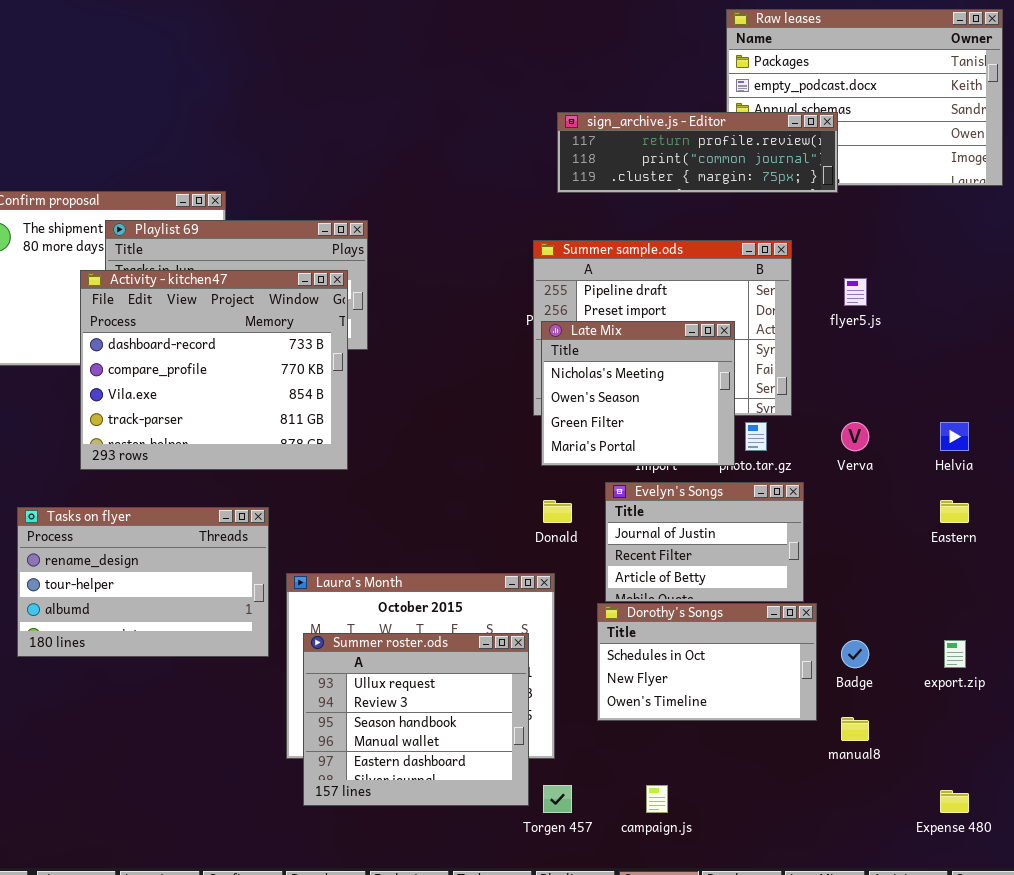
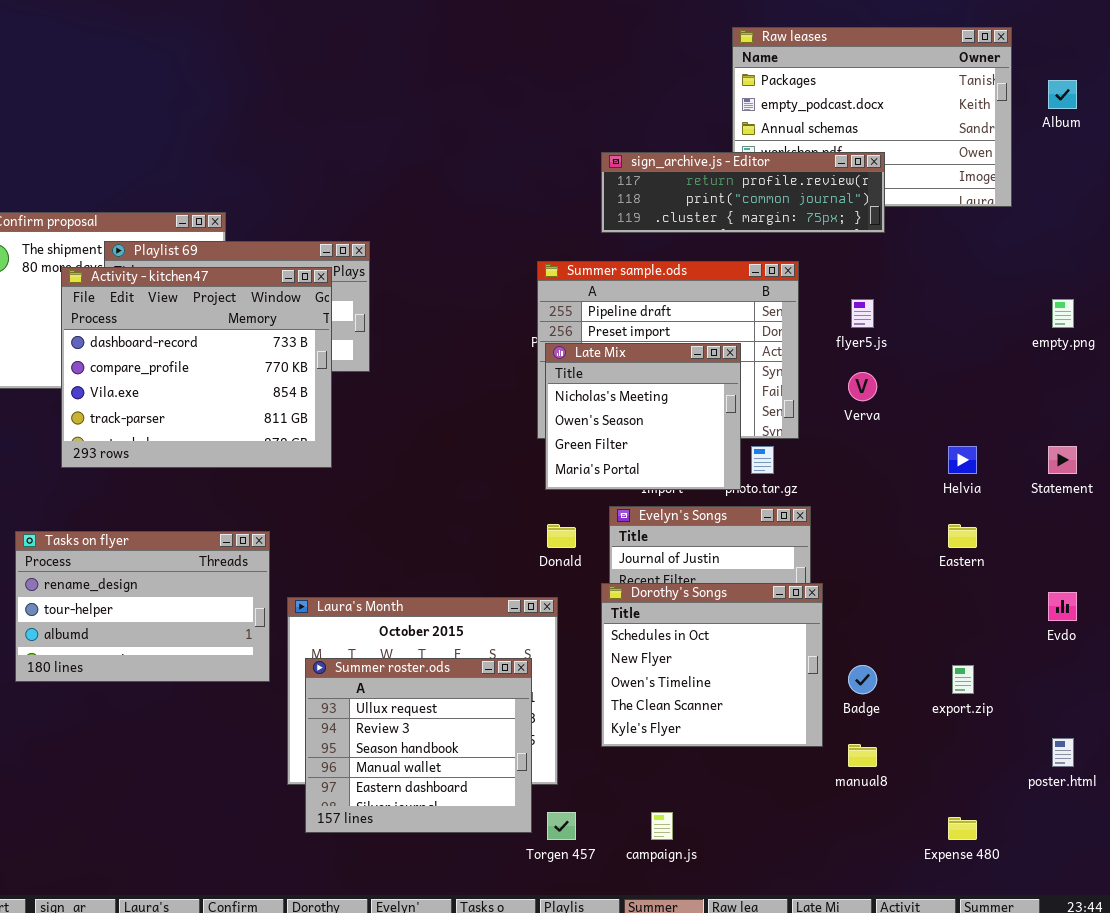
sign_archive.js - Editor: [557,112,838,193] -> [601,152,885,233], moved
Activity - kitchen47: [80,270,348,470] -> [61,267,332,468], moved
Verva: [841,422,869,451] -> [848,372,877,401], moved
Dorothy's Songs: [597,603,817,721] -> [601,583,823,747], resized

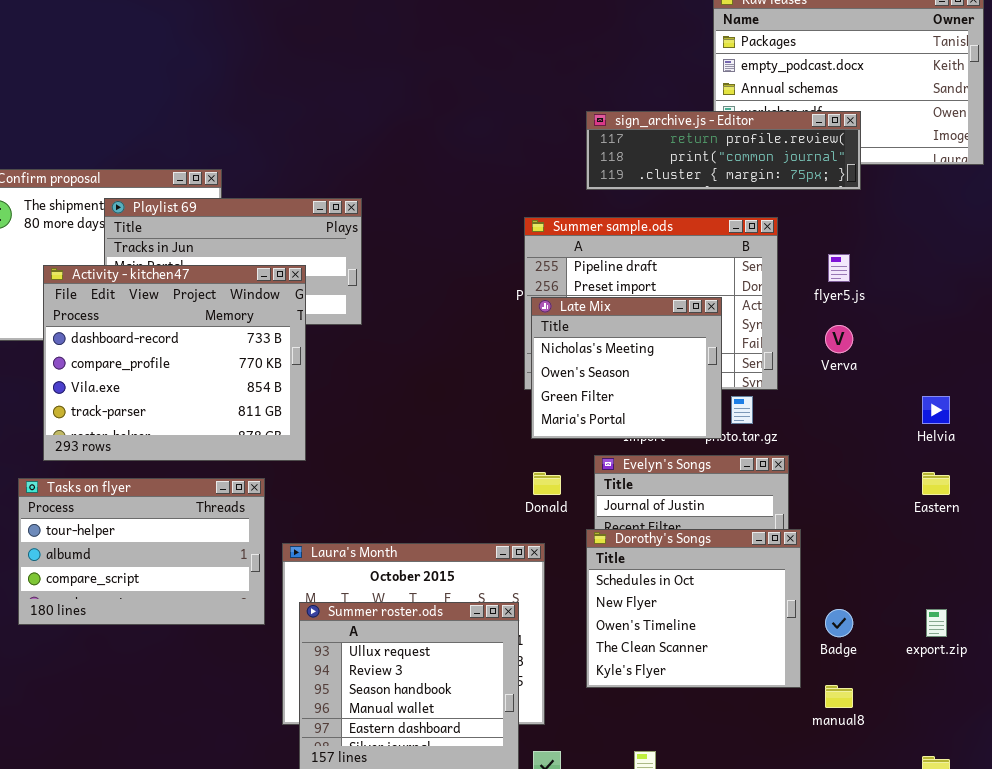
Activity - kitchen47: [61,267,332,468] -> [43,265,306,461], moved
Tasks on flyer: [15,531,270,682] -> [18,478,265,625], scrolled down 1 row

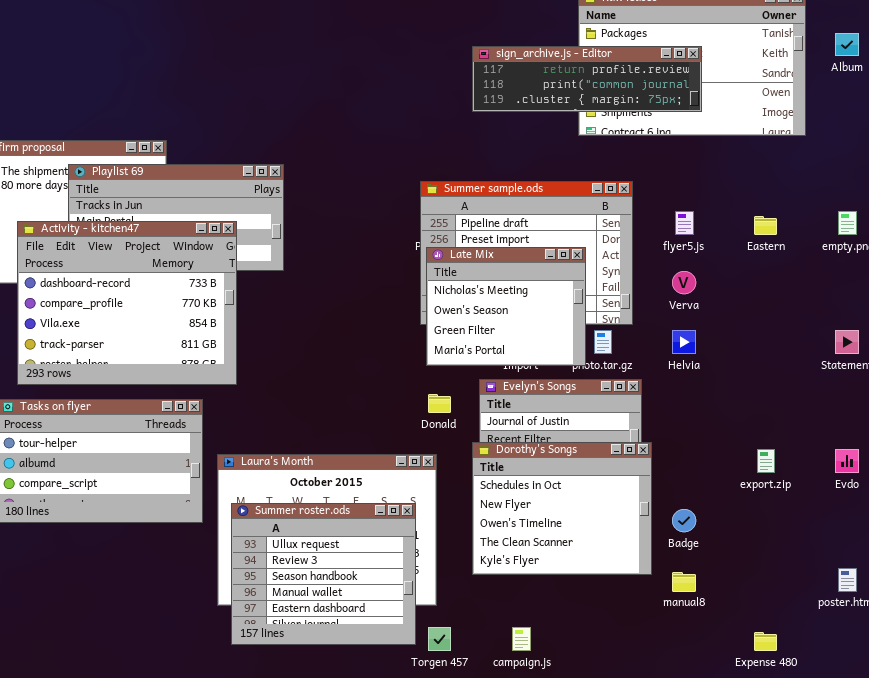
sign_archive.js - Editor: [586,111,861,190] -> [472,46,702,112], moved
Helvia: [922,396,950,424] -> [672,330,696,354], moved
Eastern: [922,472,950,495] -> [754,216,777,235], moved
export.zip: [926,609,947,637] -> [757,449,775,473], moved

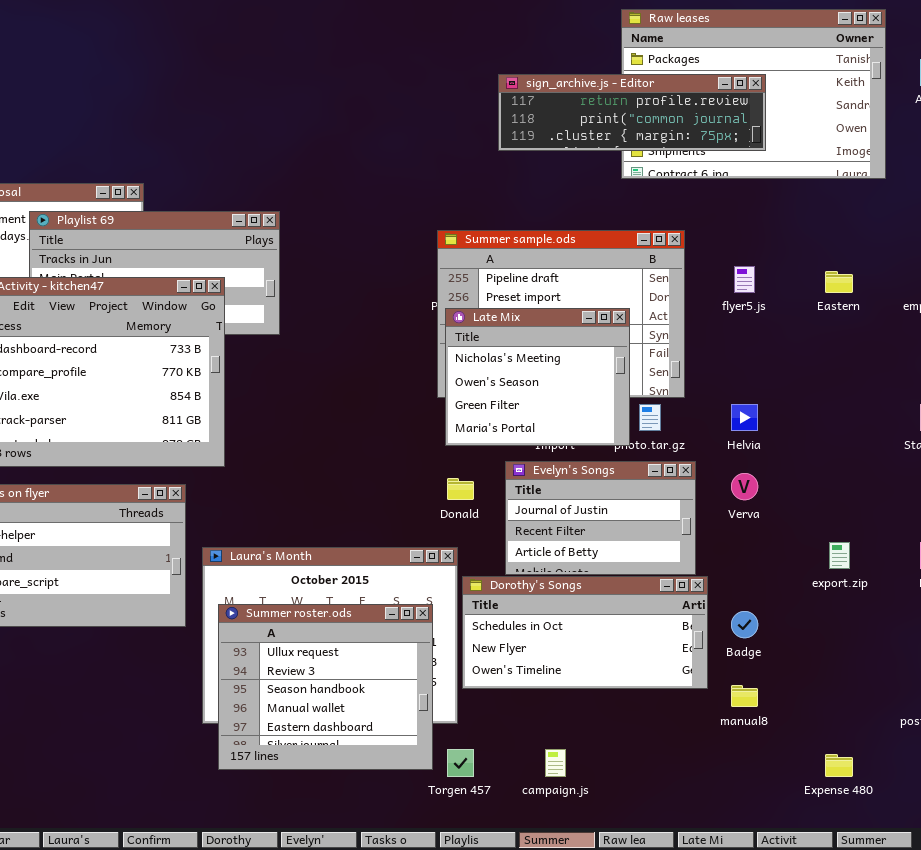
Verva: [672,271,696,294] -> [731,473,758,500], moved
Dorothy's Songs: [472,442,652,575] -> [462,576,708,689], resized

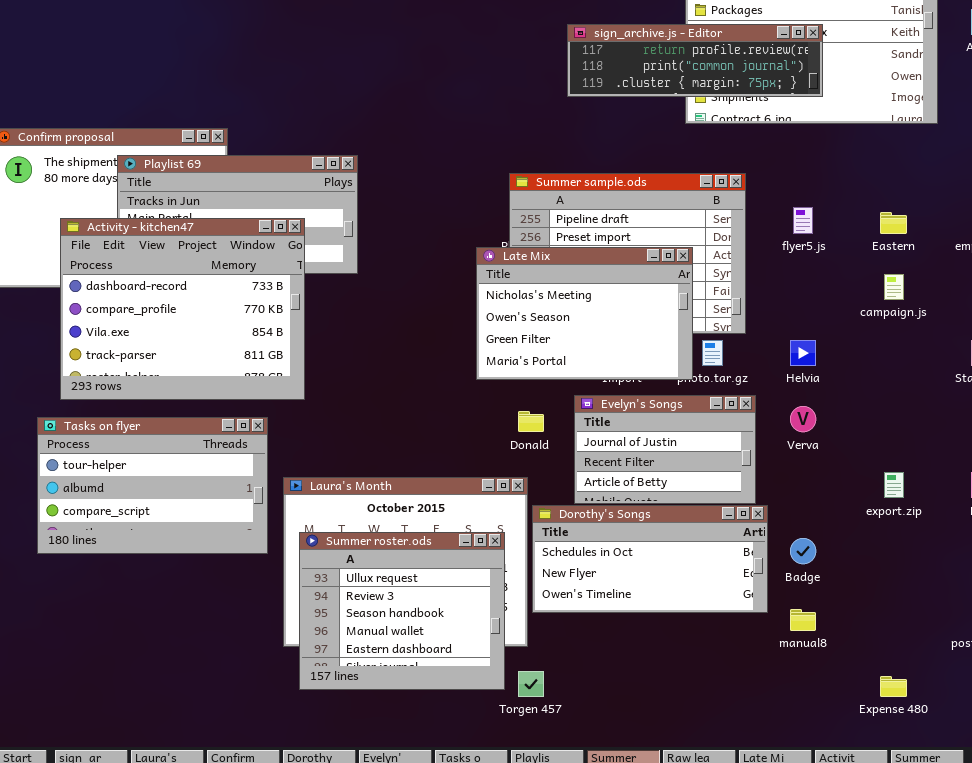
Late Mix: [445,308,630,446] -> [476,247,693,380], resized
campaign.js: [545,749,566,777] -> [884,274,904,300], moved

